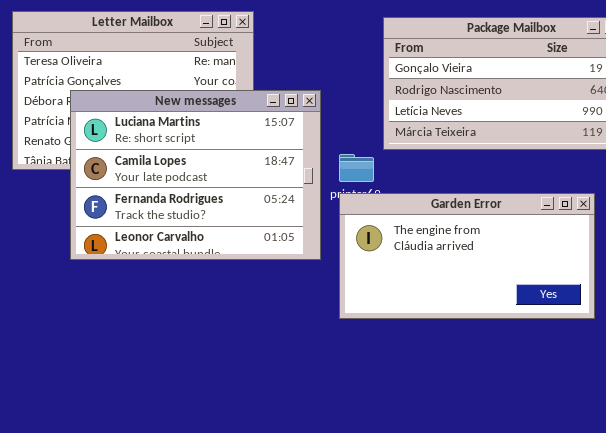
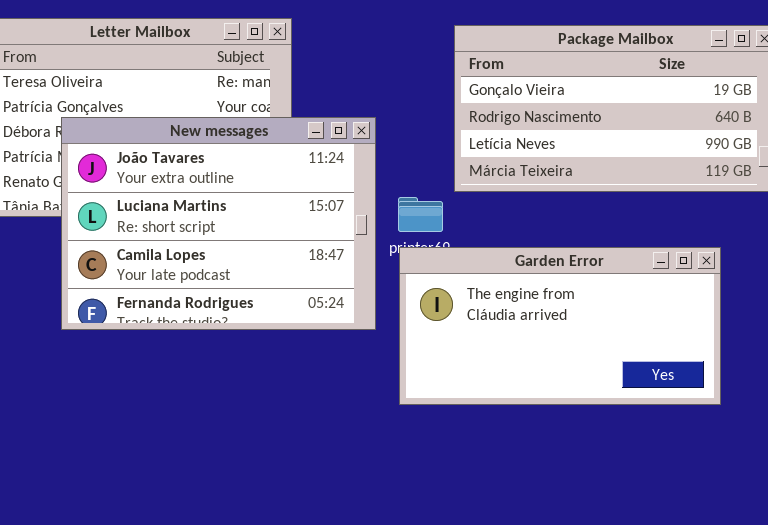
New messages: [70,90,321,260] -> [61,117,376,330], scrolled up 1 row

